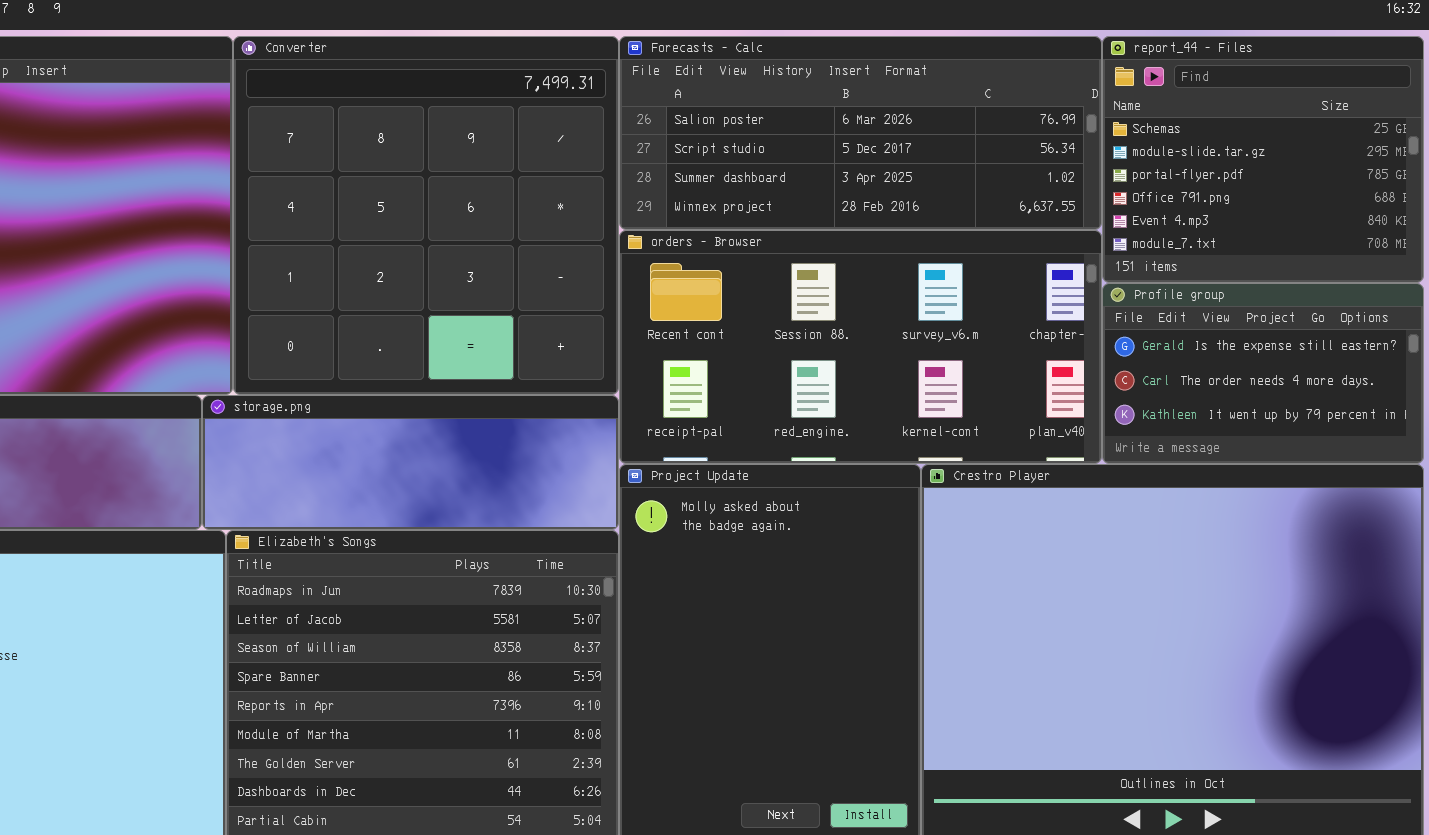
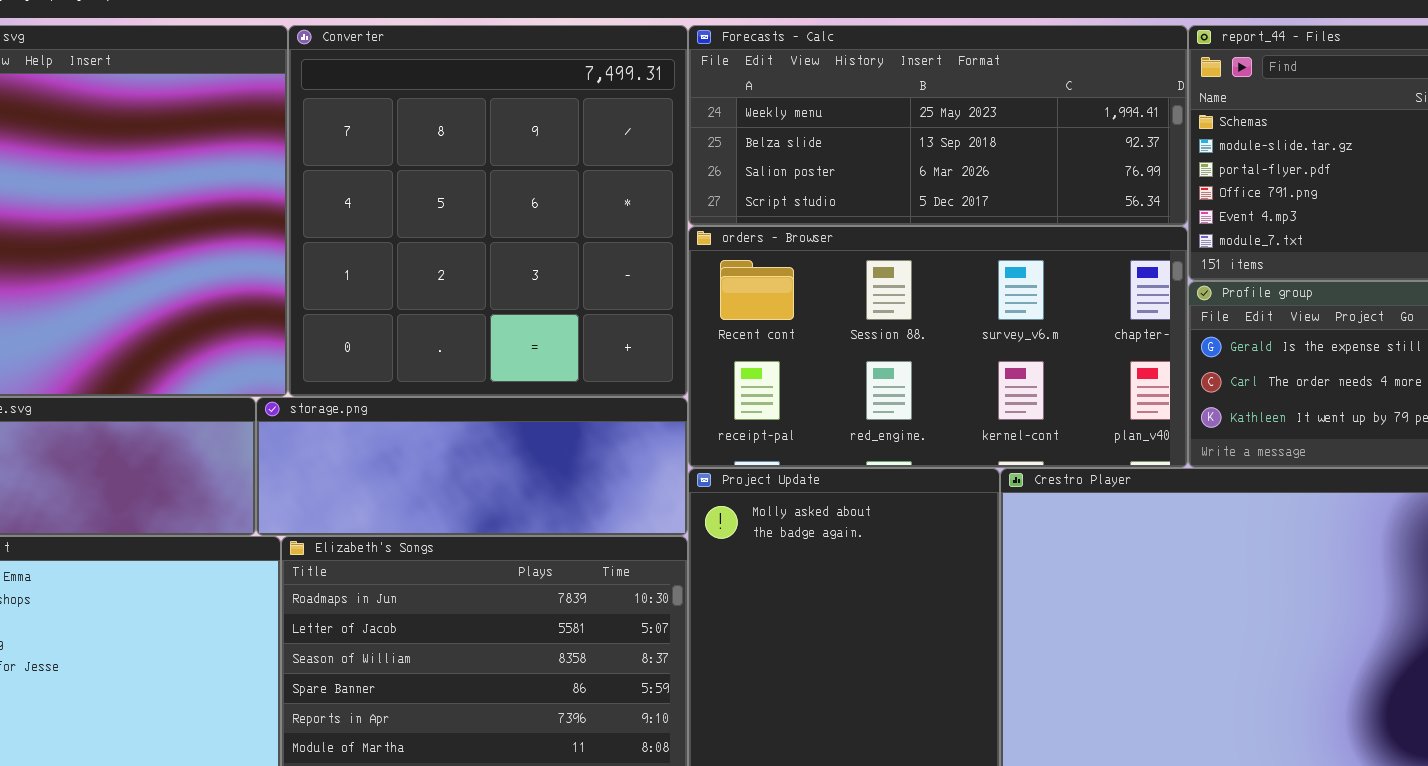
Forecasts - Calc: [619,36,1102,230] -> [688,25,1188,226], scrolled up 2 rows

